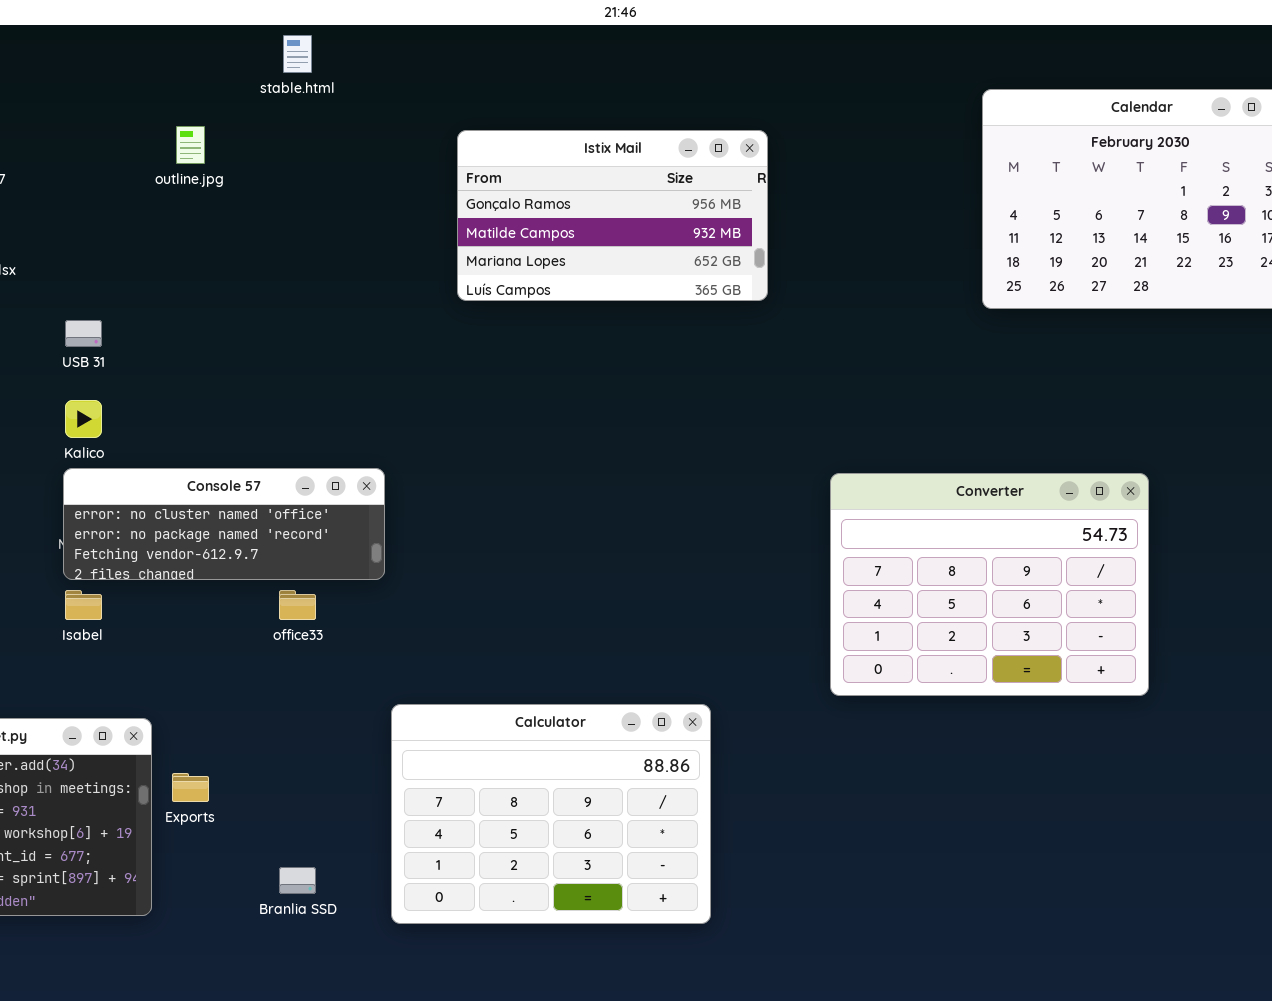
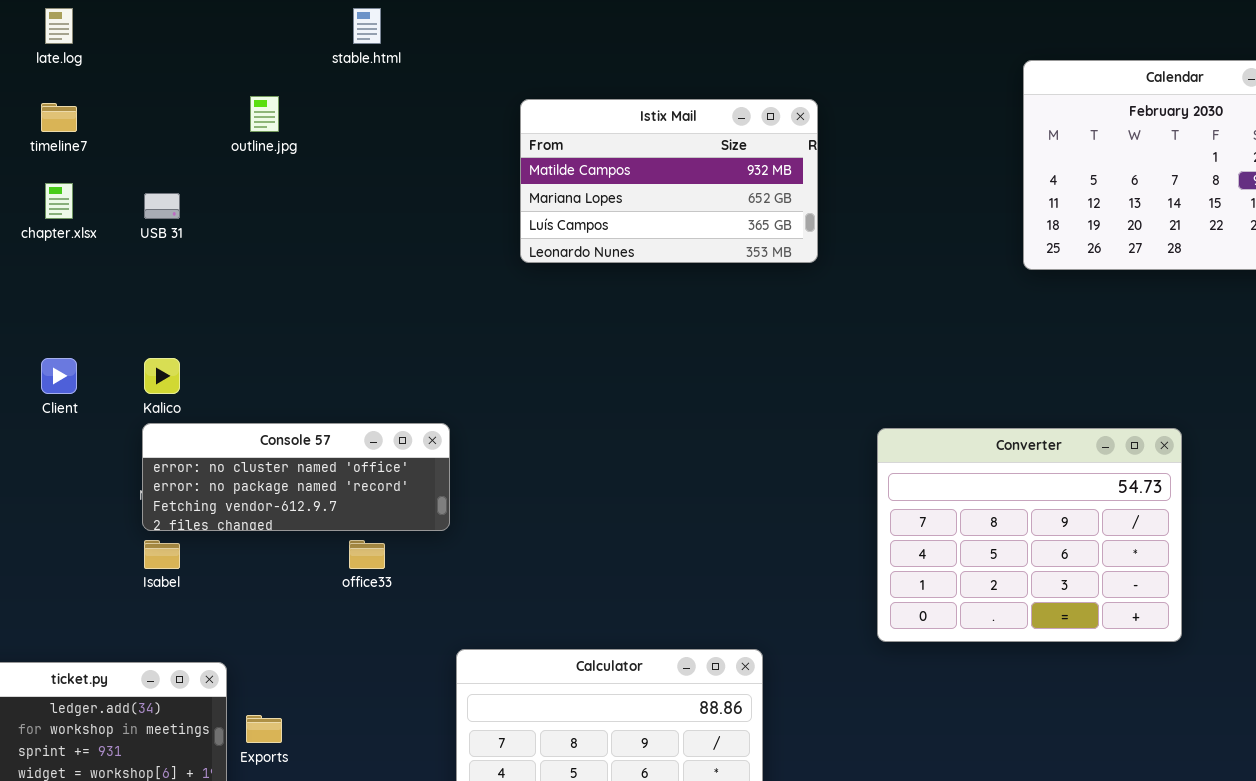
Istix Mail: [457,130,768,301] -> [520,99,818,263], scrolled down 1 row
USB 31: [65,320,102,347] -> [144,193,180,219], moved

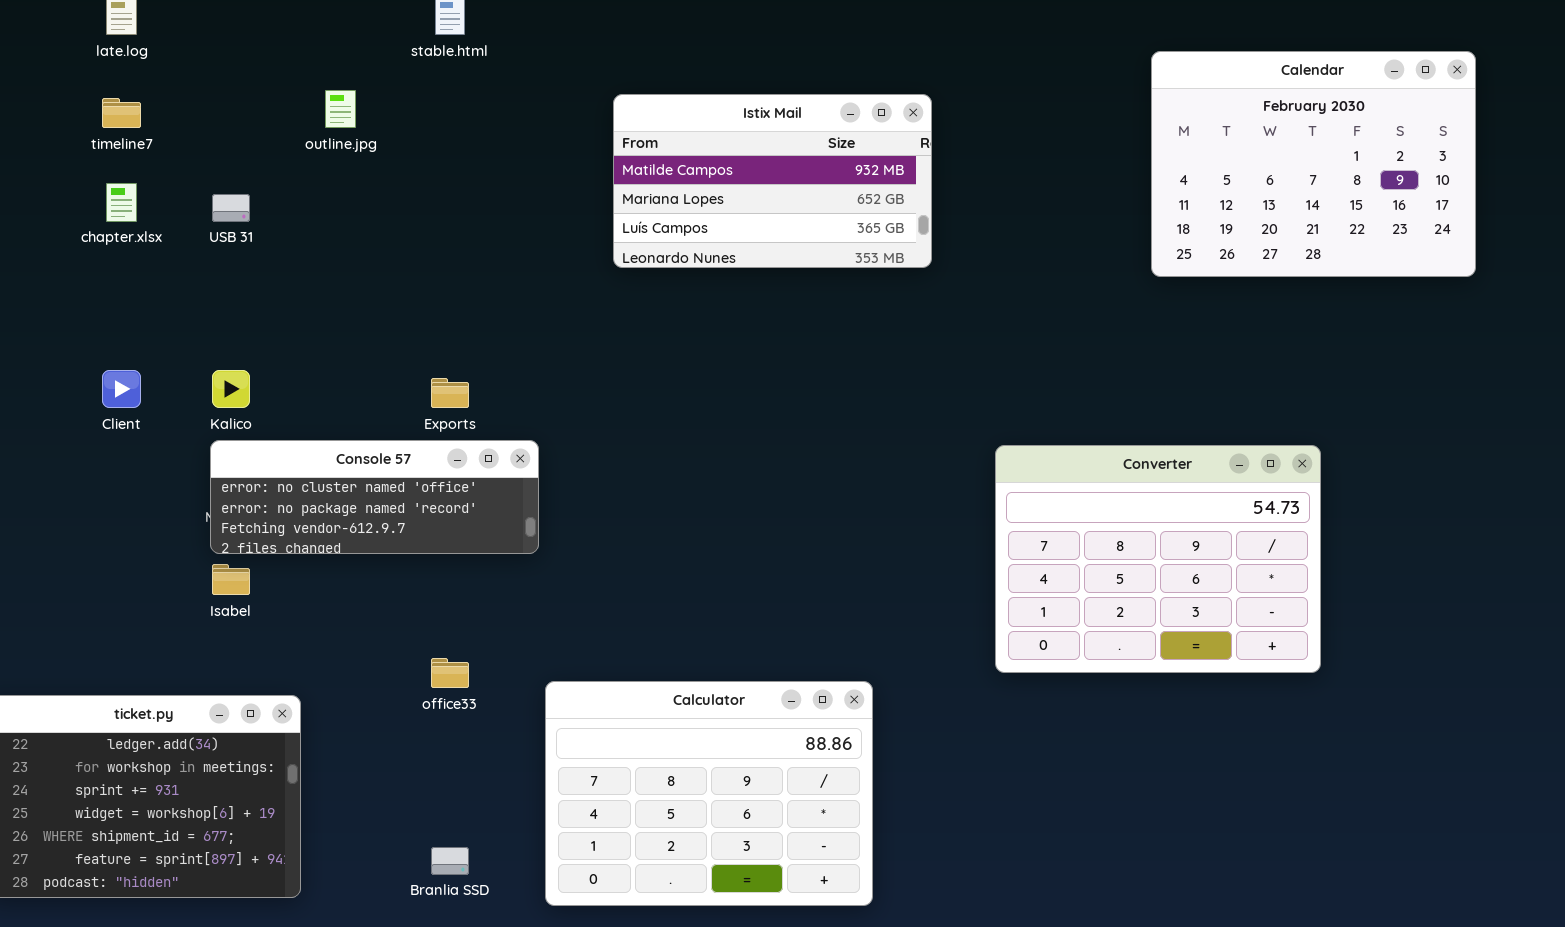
office33: [349,540,385,569] -> [431,658,469,688], moved
Exports: [246,715,282,743] -> [431,378,469,408], moved

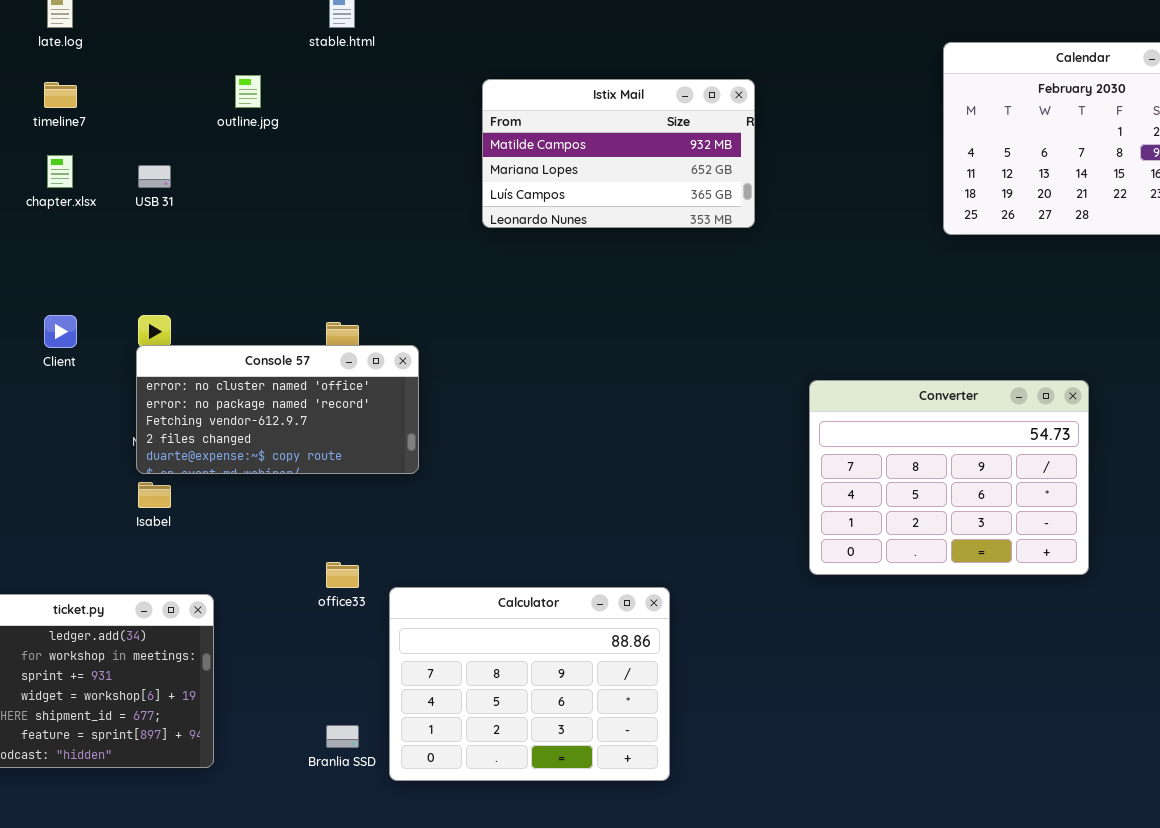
Console 57: [210,440,539,554] -> [136,345,419,474], resized
Calculator: [545,681,873,906] -> [389,587,670,781], moved

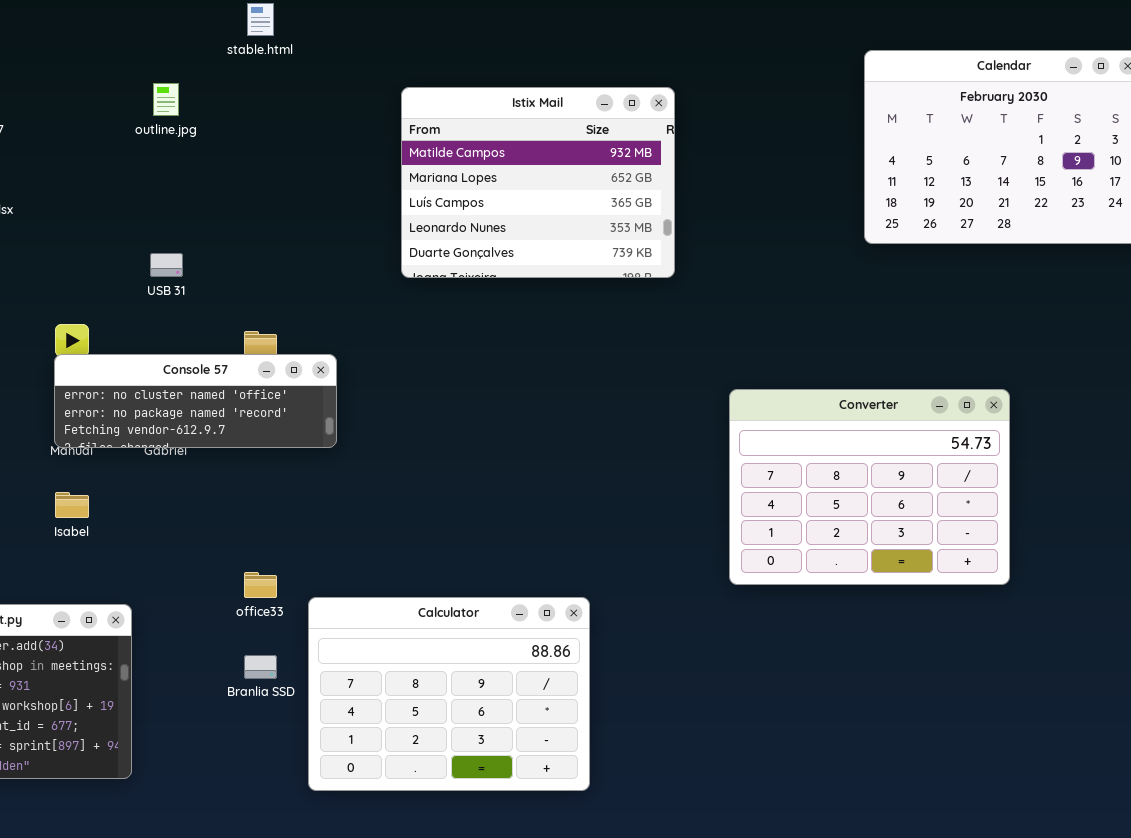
Istix Mail: [482,79,755,228] -> [401,87,675,278], resized
USB 31: [138,165,171,188] -> [150,253,183,277], moved
Console 57: [136,345,419,474] -> [54,354,337,448], resized
Branlia SSD: [326,725,359,748] -> [244,655,277,679], moved

